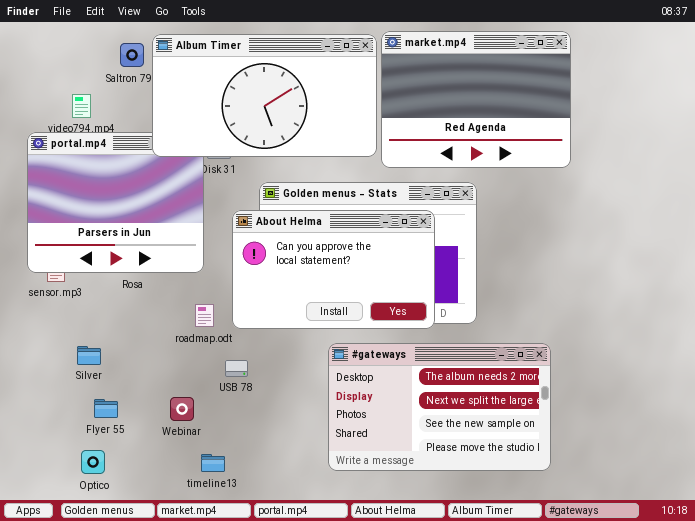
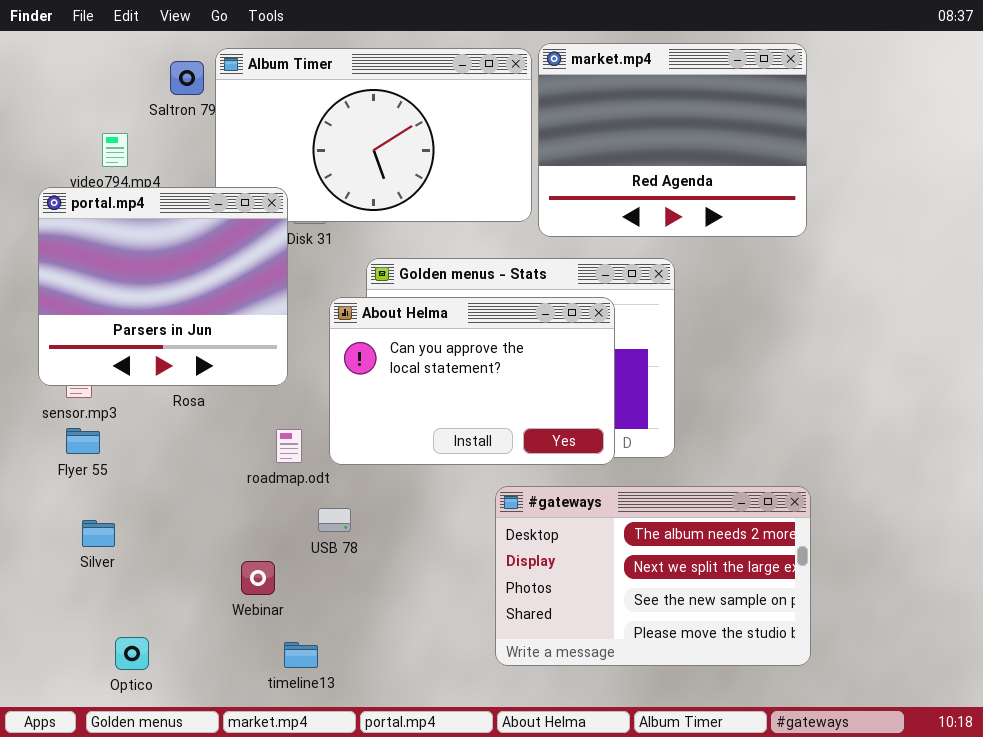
portal.mp4: [27,132,204,273] -> [38,187,288,386], raised
#gateways: [328,343,551,471] -> [495,486,811,666], moved
Silver: [77,346,101,365] -> [82,520,115,547], moved
Flyer 55: [94,399,118,418] -> [66,428,100,454], moved

